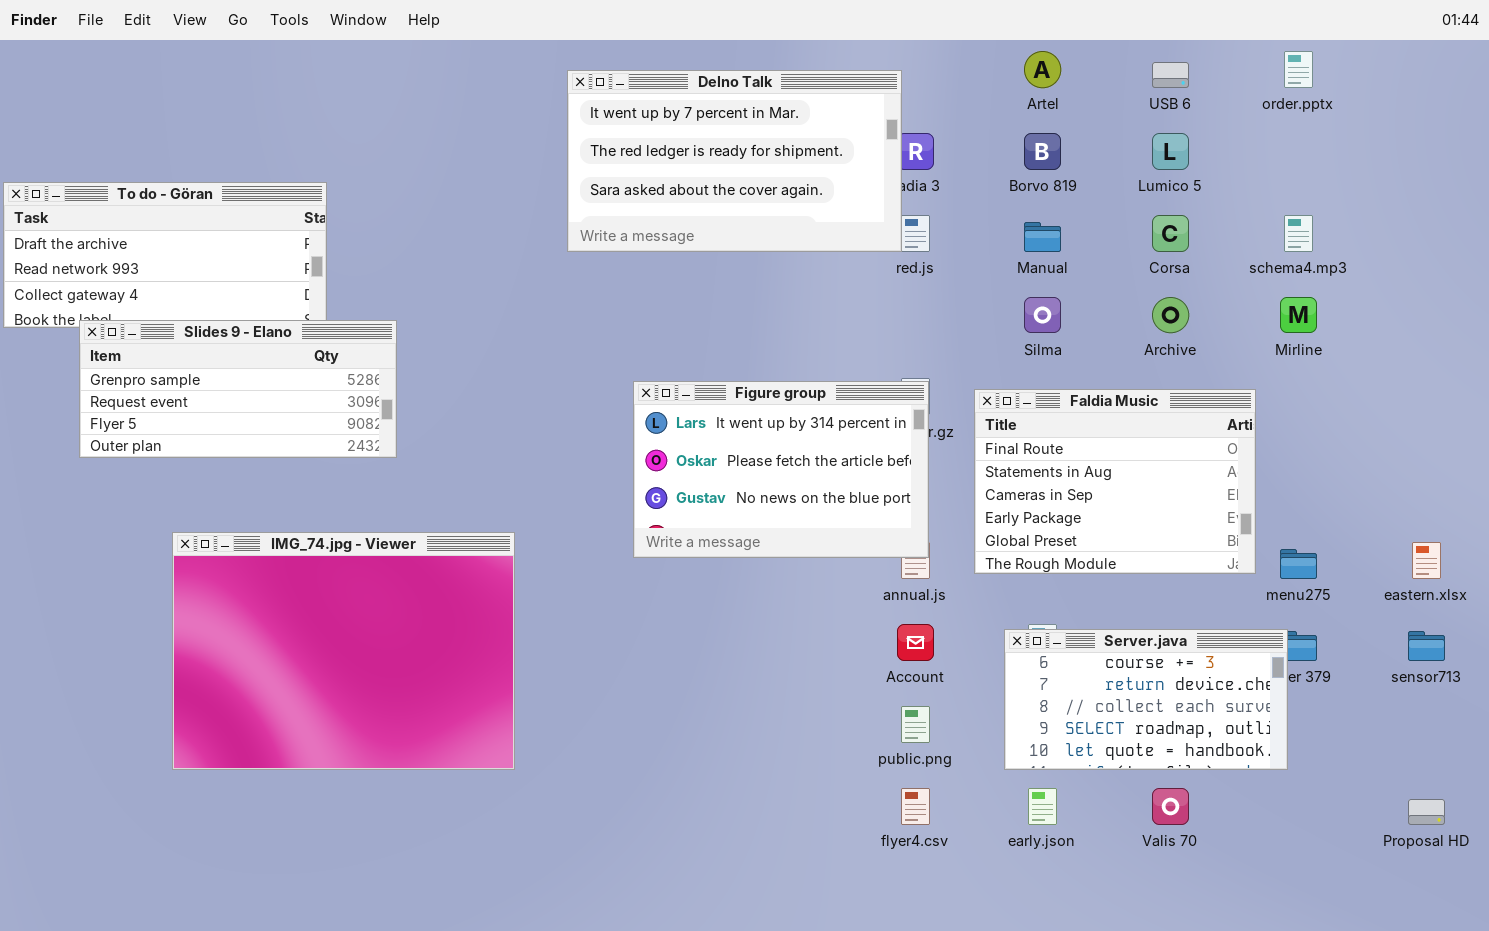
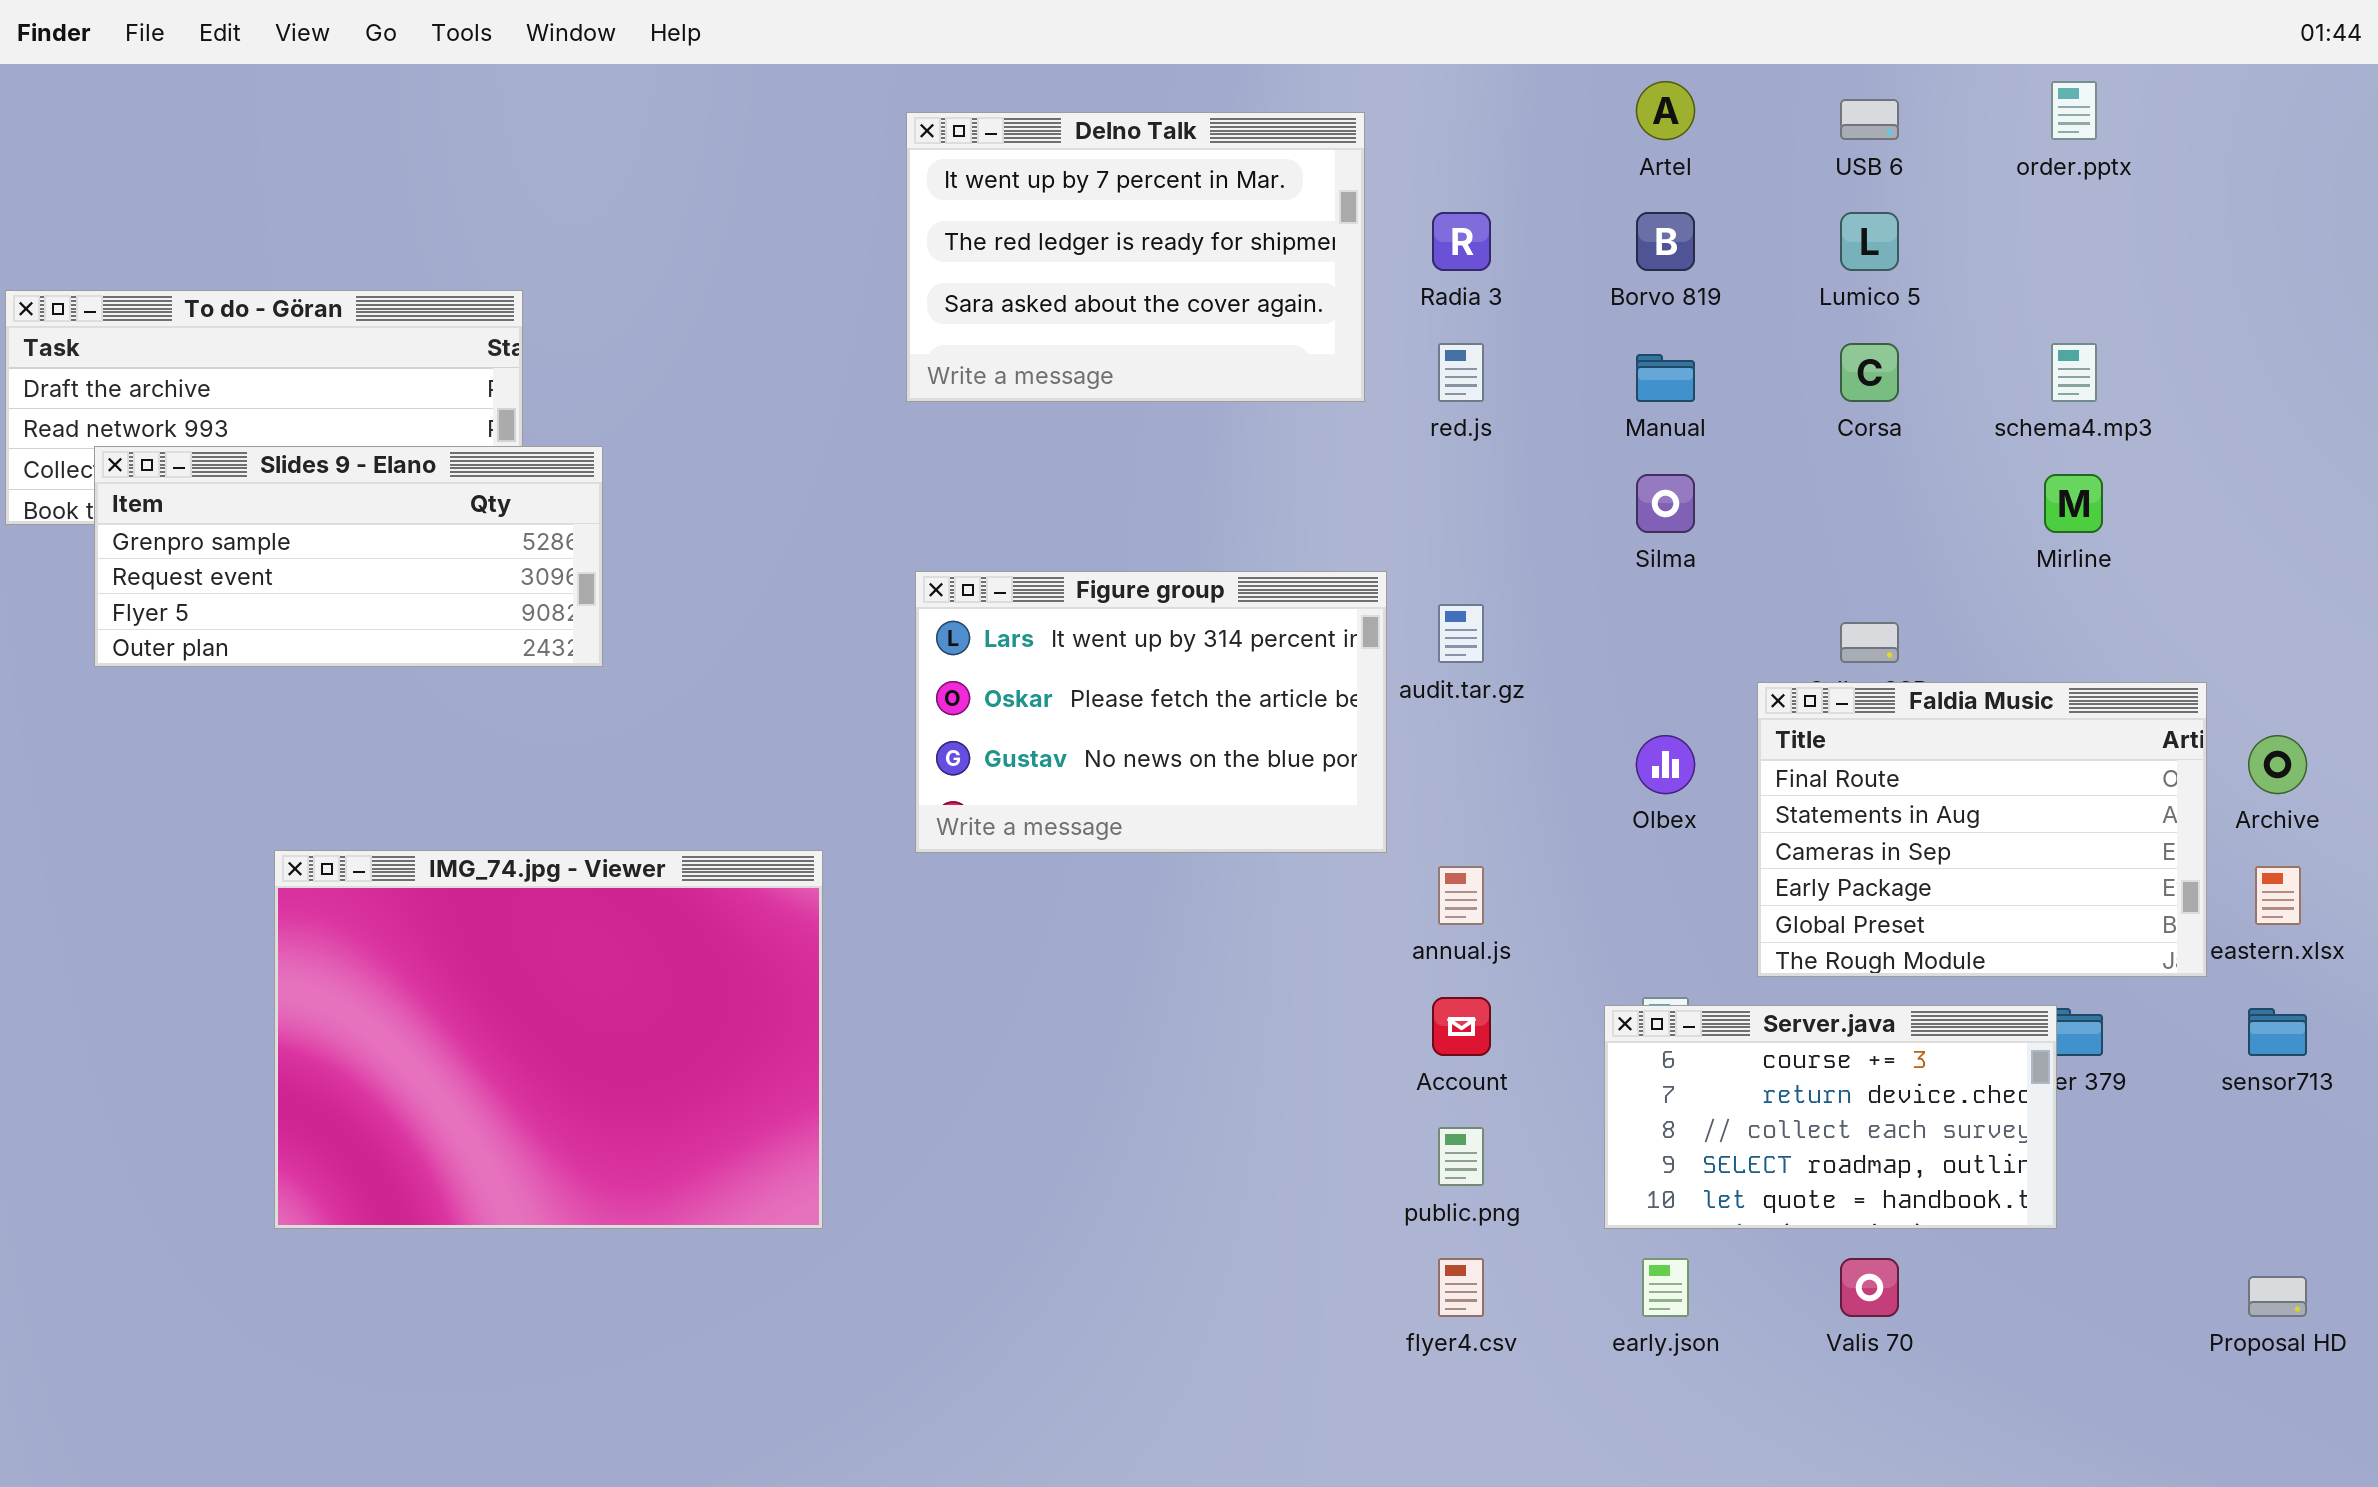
Delno Talk: [567,70,902,252] -> [906,112,1365,402], resized
Archive: [1152,297,1189,333] -> [2248,735,2307,794], moved
Slides 9 - Elano: [79,320,397,458] -> [94,446,603,667], moved
Figure group: [633,381,929,558] -> [915,571,1387,853], moved
Faldia Music: [974,389,1256,574] -> [1757,682,2207,977], moved

